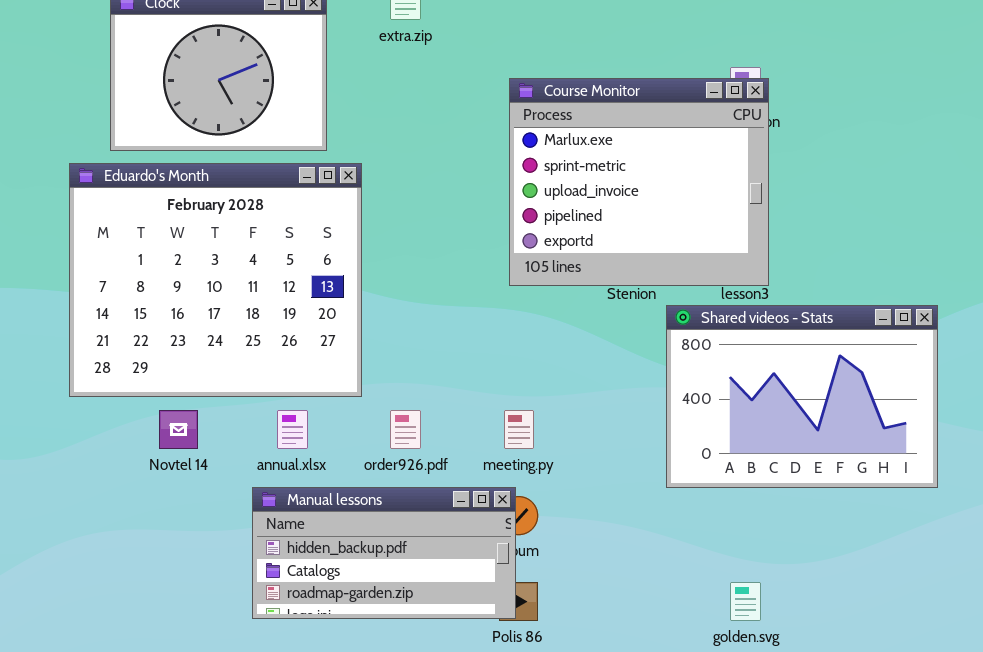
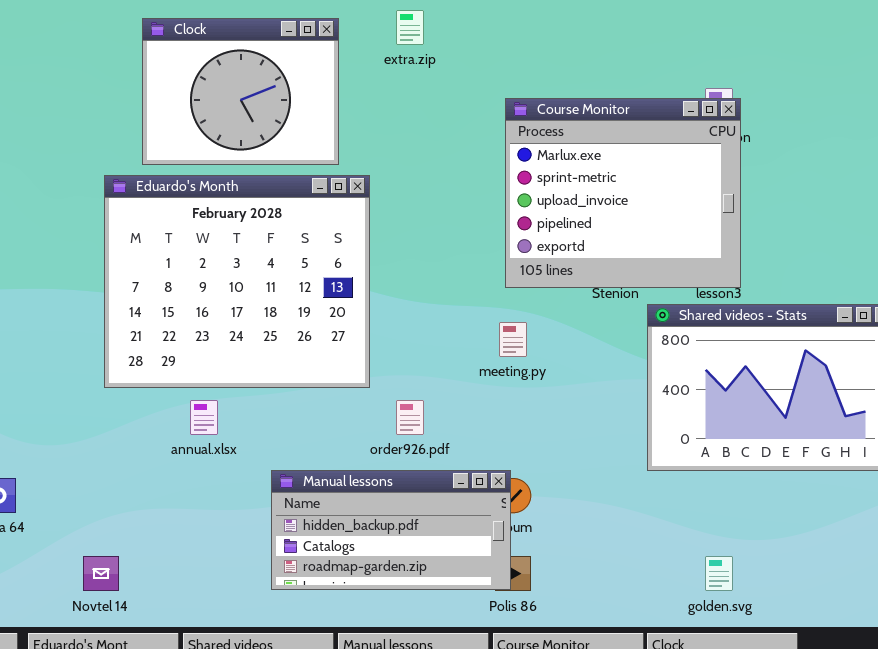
Novtel 14: [159,410,198,449] -> [83,556,119,591], moved
annual.xlsx: [277,410,308,449] -> [190,400,218,435], moved
meeting.py: [504,410,534,449] -> [499,322,527,357], moved

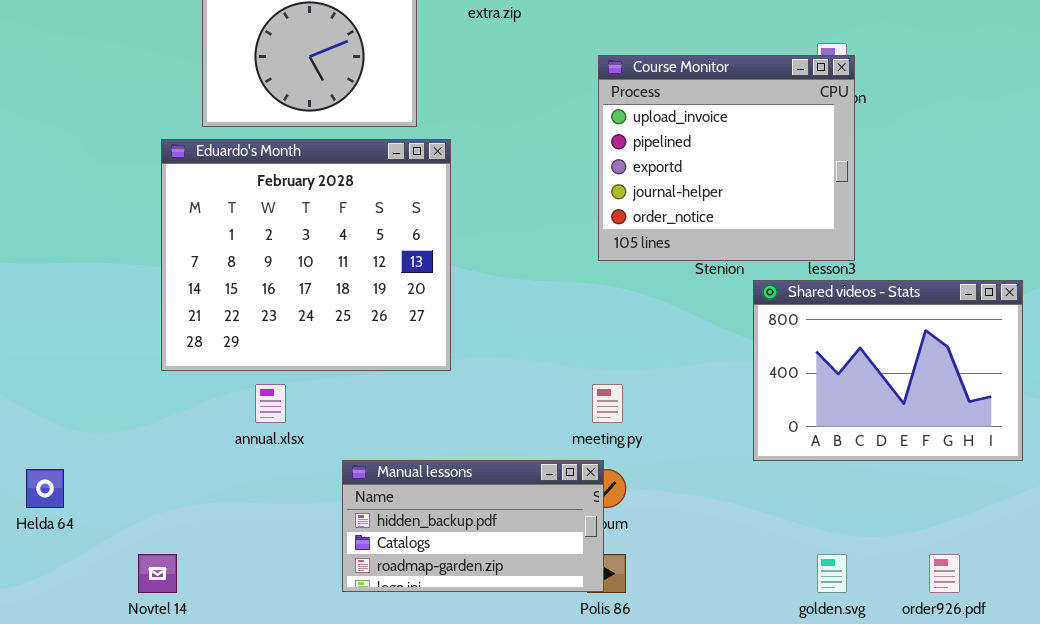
Course Monitor: [505,98,741,288] -> [598,55,855,261], scrolled down 2 rows
meeting.py: [499,322,527,357] -> [592,384,623,423], moved
order926.pdf: [396,400,424,435] -> [929,554,960,593], moved

